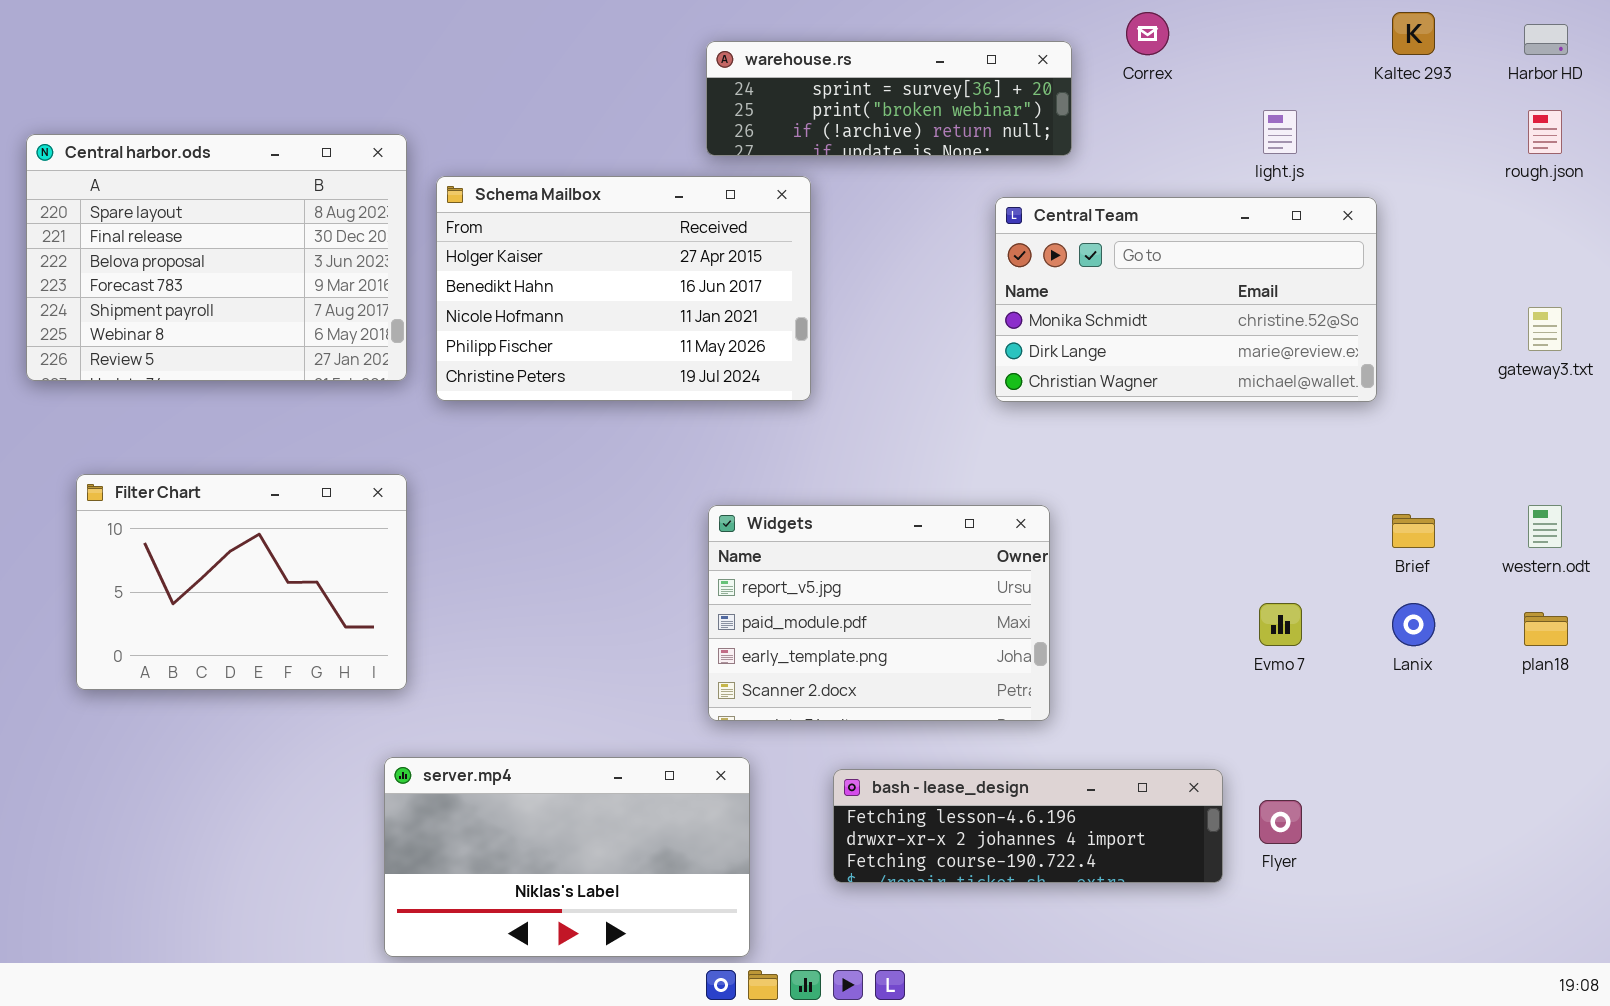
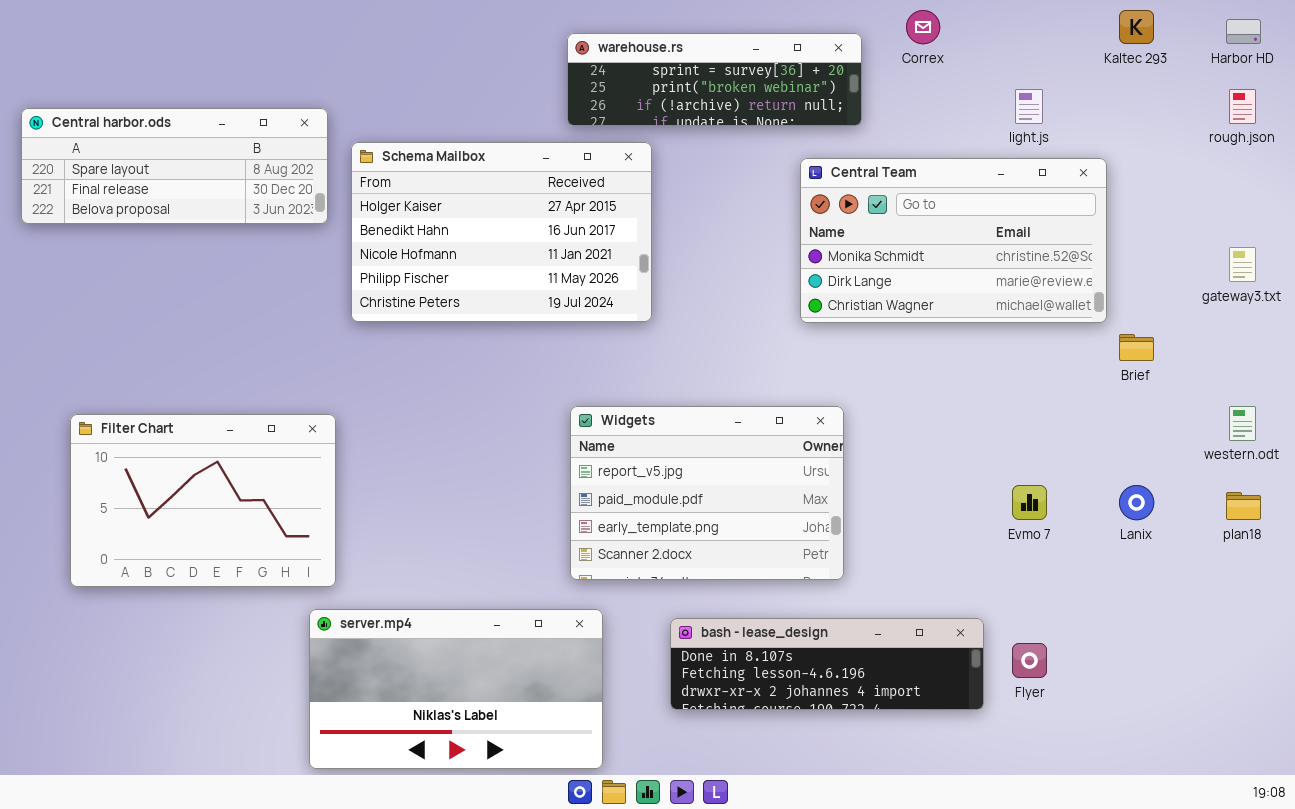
Central harbor.ods: [26,134,407,381] -> [21,108,328,224], resized
Filter Chart: [76,474,407,690] -> [70,414,336,587], moved
Brief: [1392,514,1435,548] -> [1119,334,1154,361], moved
bash - lease_design: [833,769,1223,883] -> [670,618,984,710], scrolled up 1 row

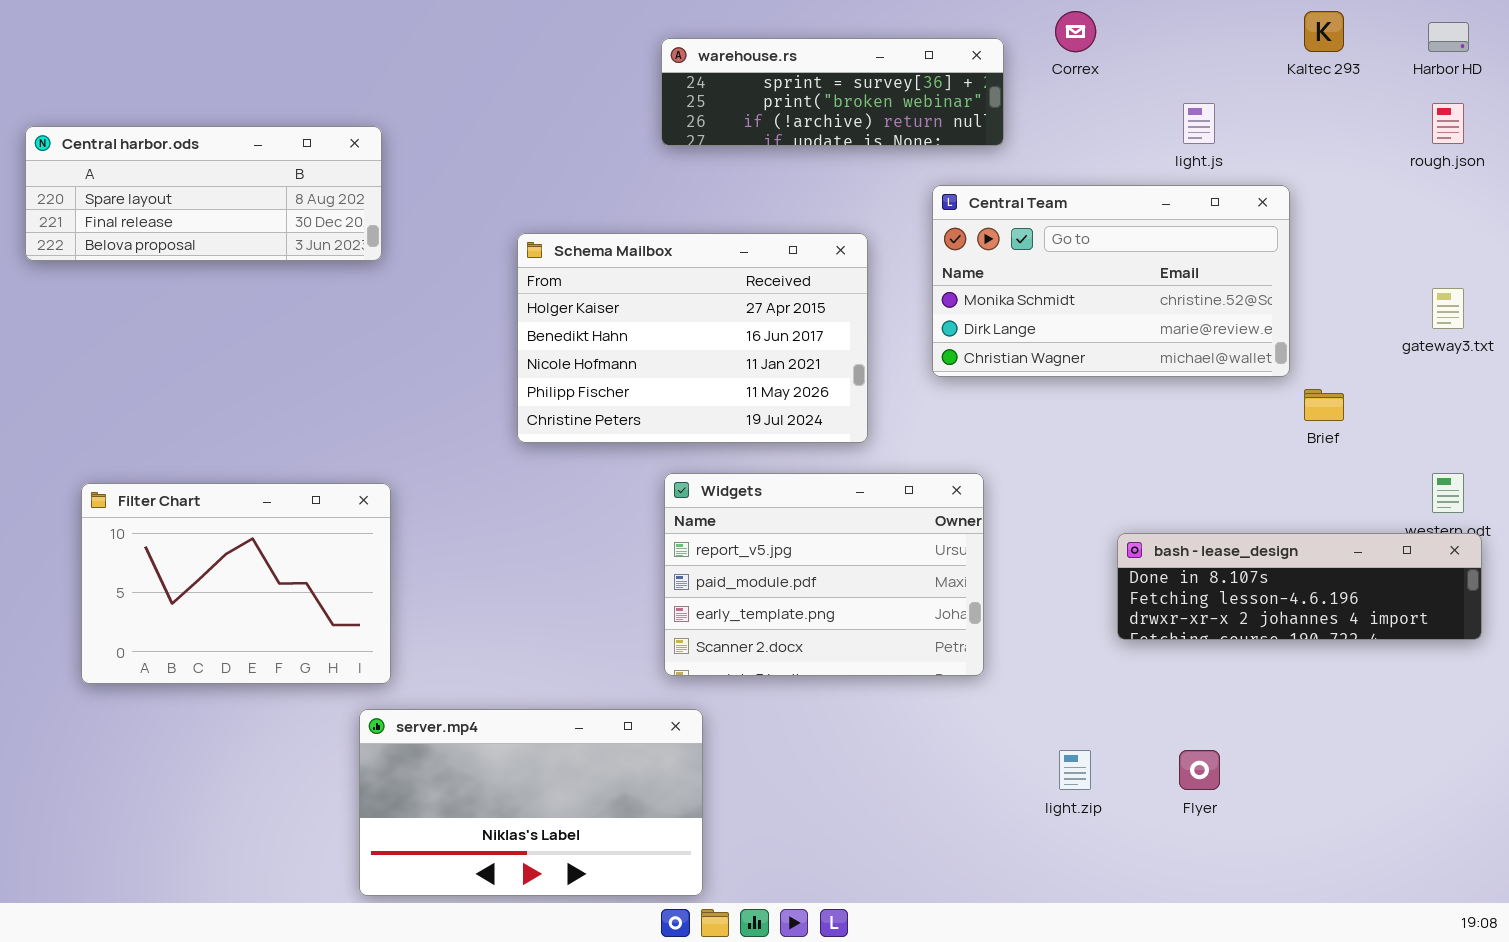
Schema Mailbox: [351,142,652,322] -> [517,233,868,443], moved
bash - lease_design: [670,618,984,710] -> [1117,533,1482,640], moved

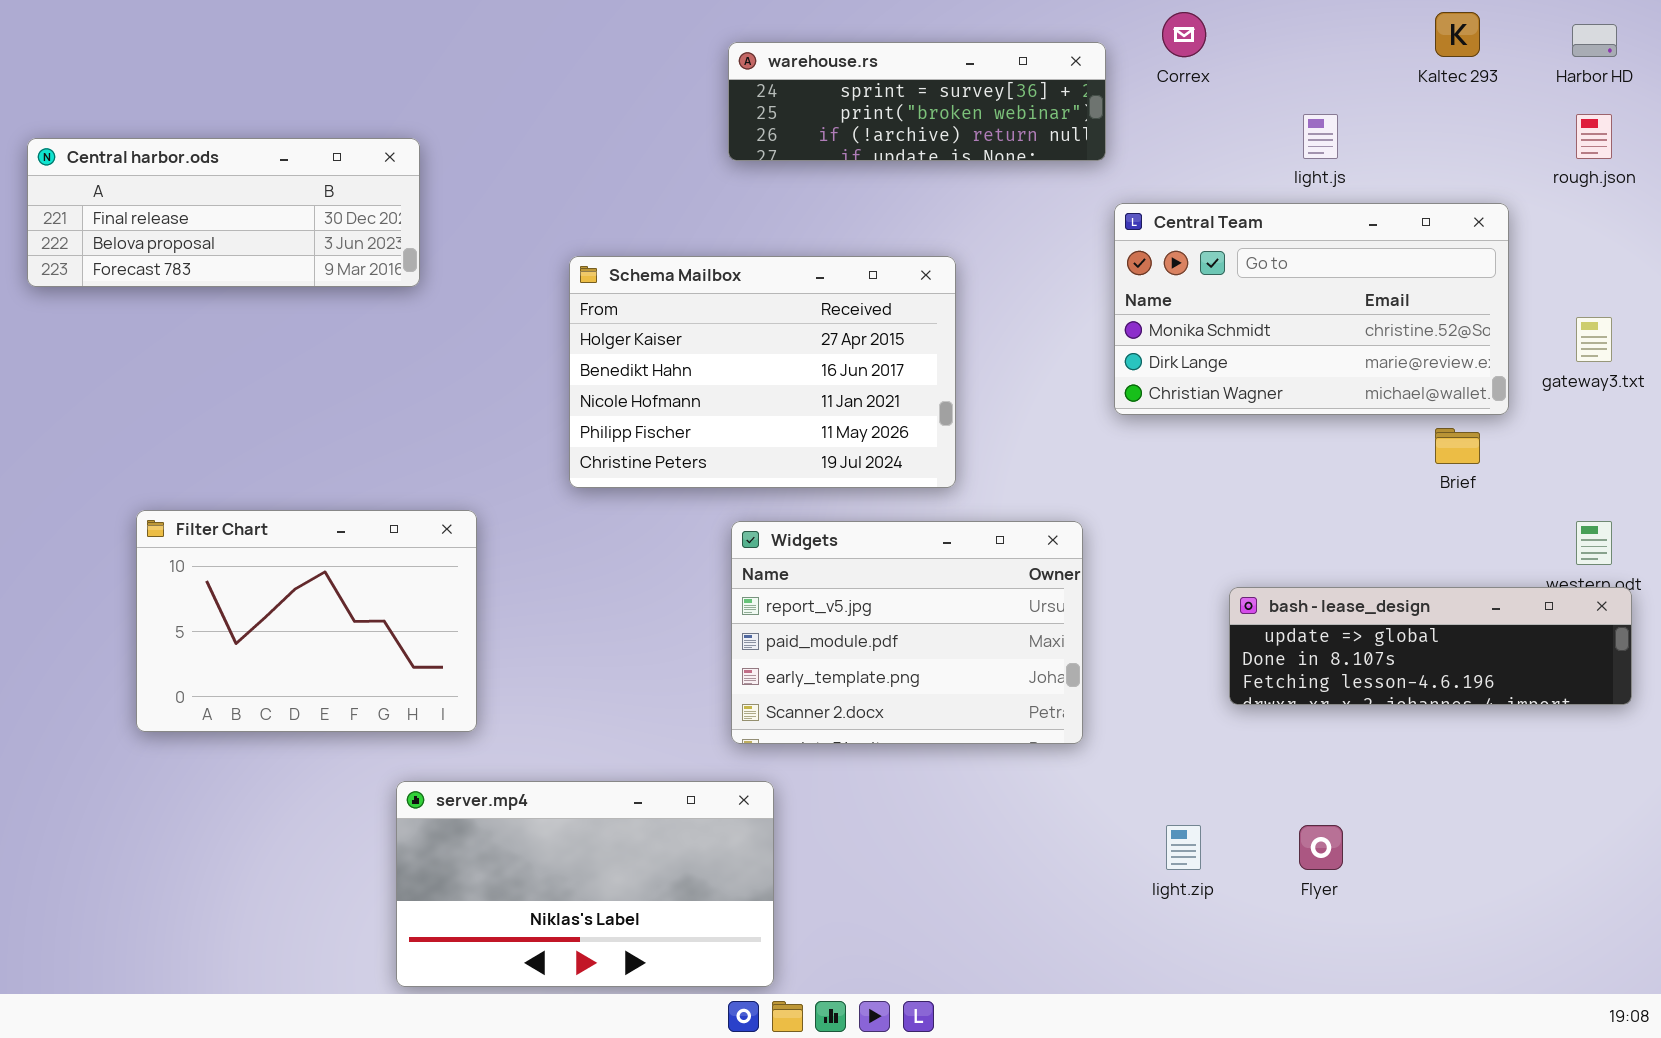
Central harbor.ods: [25,126,382,261] -> [27,138,420,287], scrolled down 1 row
Central Team: [932,185,1290,377] -> [1114,203,1509,415], moved
Filter Chart: [81,483,391,684] -> [136,510,477,732], moved
bash - lease_design: [1117,533,1482,640] -> [1229,587,1632,705], scrolled up 1 row

